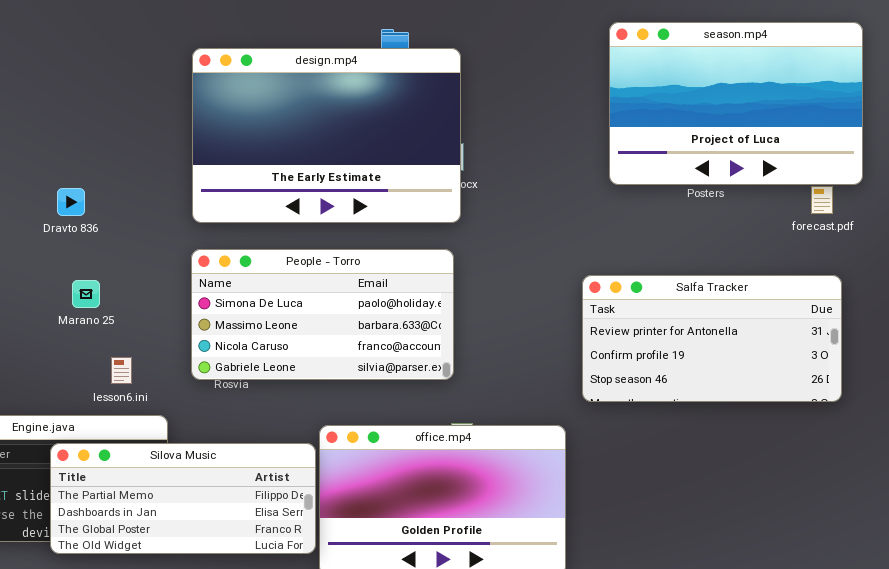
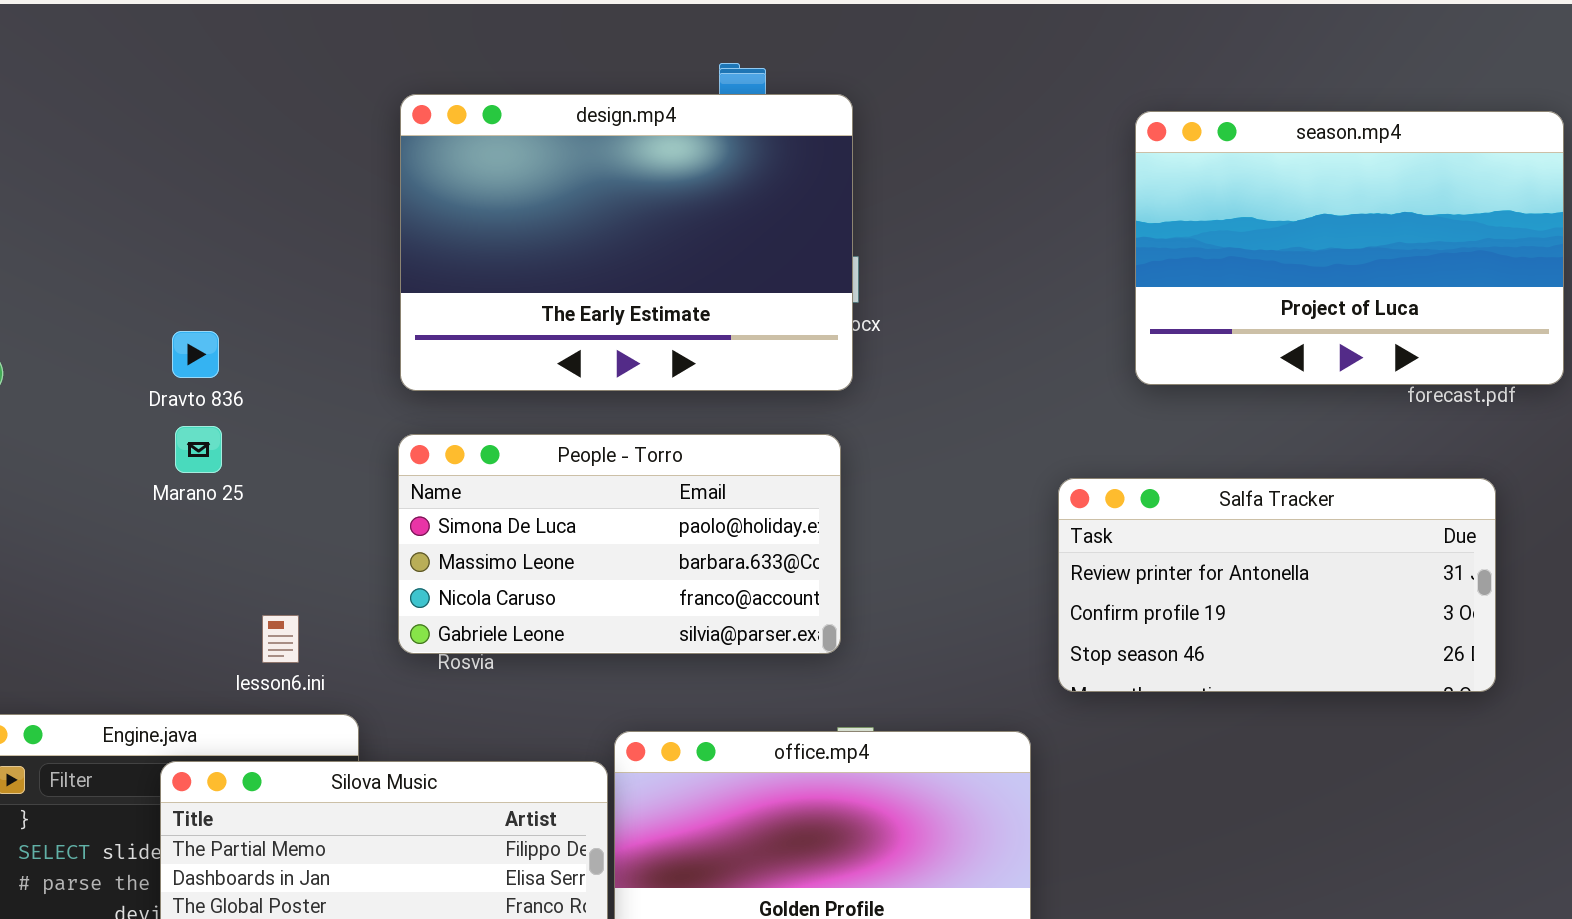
season.mp4: [609,22,863,185] -> [1135,111,1564,385], moved
Marano 25: [72,280,100,308] -> [175,426,222,473], moved

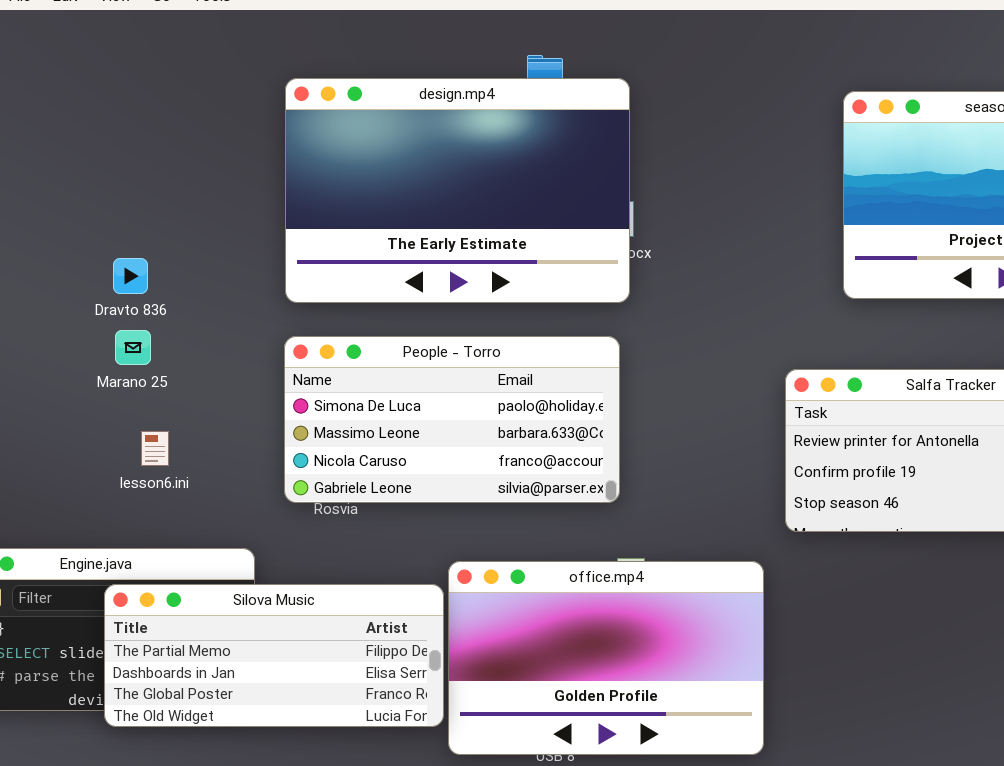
lesson6.ini: [262,615,299,663] -> [141,431,169,466], moved

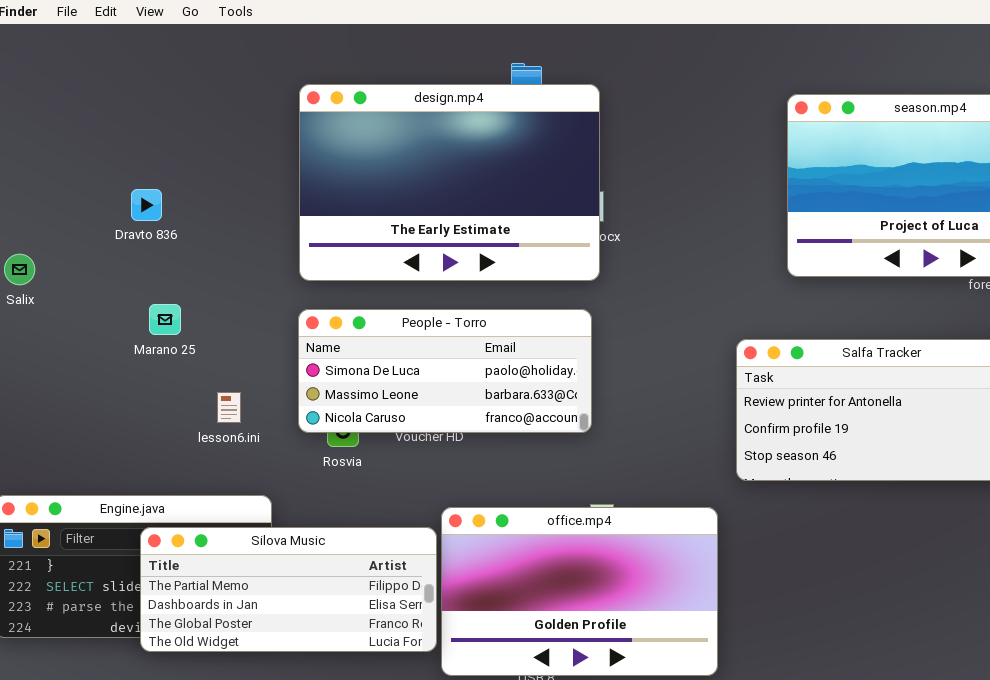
Dravto 836: [113,258,148,294] -> [131,189,162,221], moved
People - Torro: [284,336,620,503] -> [298,309,592,433], resized
lesson6.ini: [141,431,169,466] -> [217,392,241,423], moved

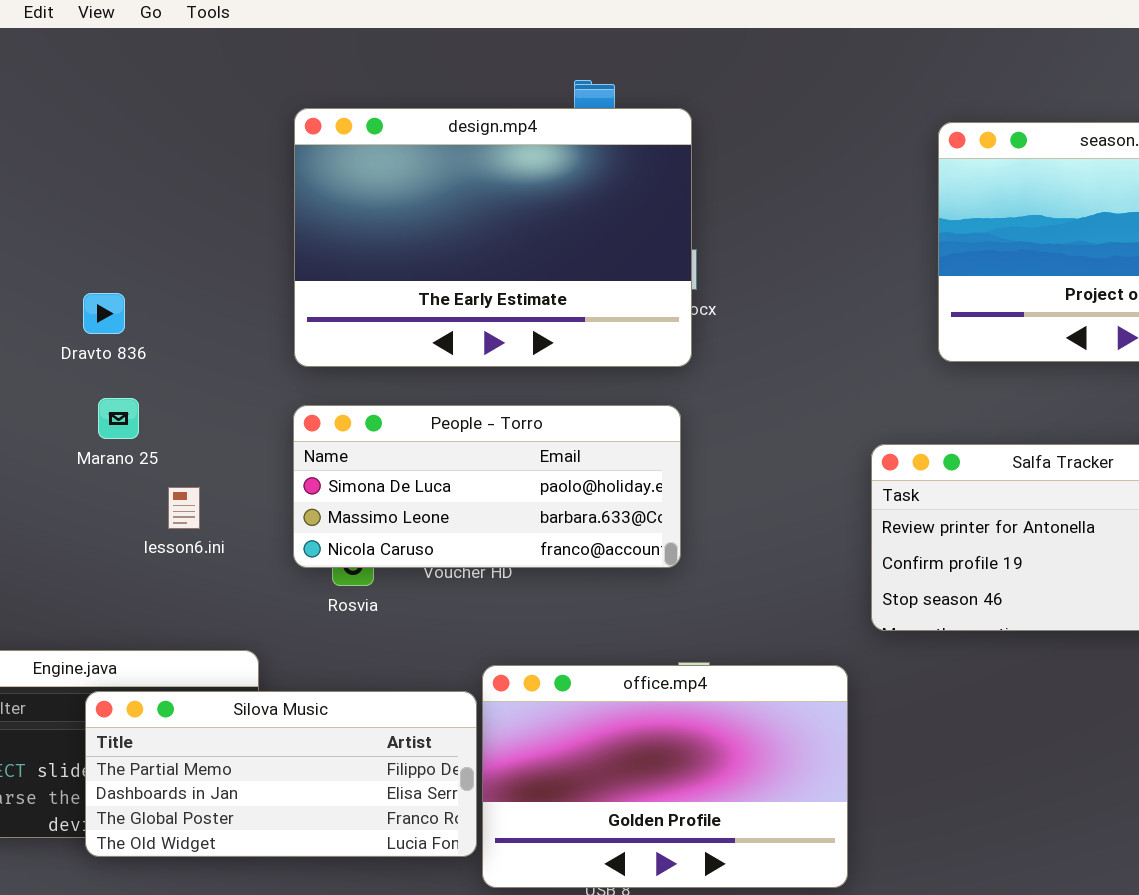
Dravto 836: [131,189,162,221] -> [83,293,125,334], moved
lesson6.ini: [217,392,241,423] -> [168,487,200,529], moved

